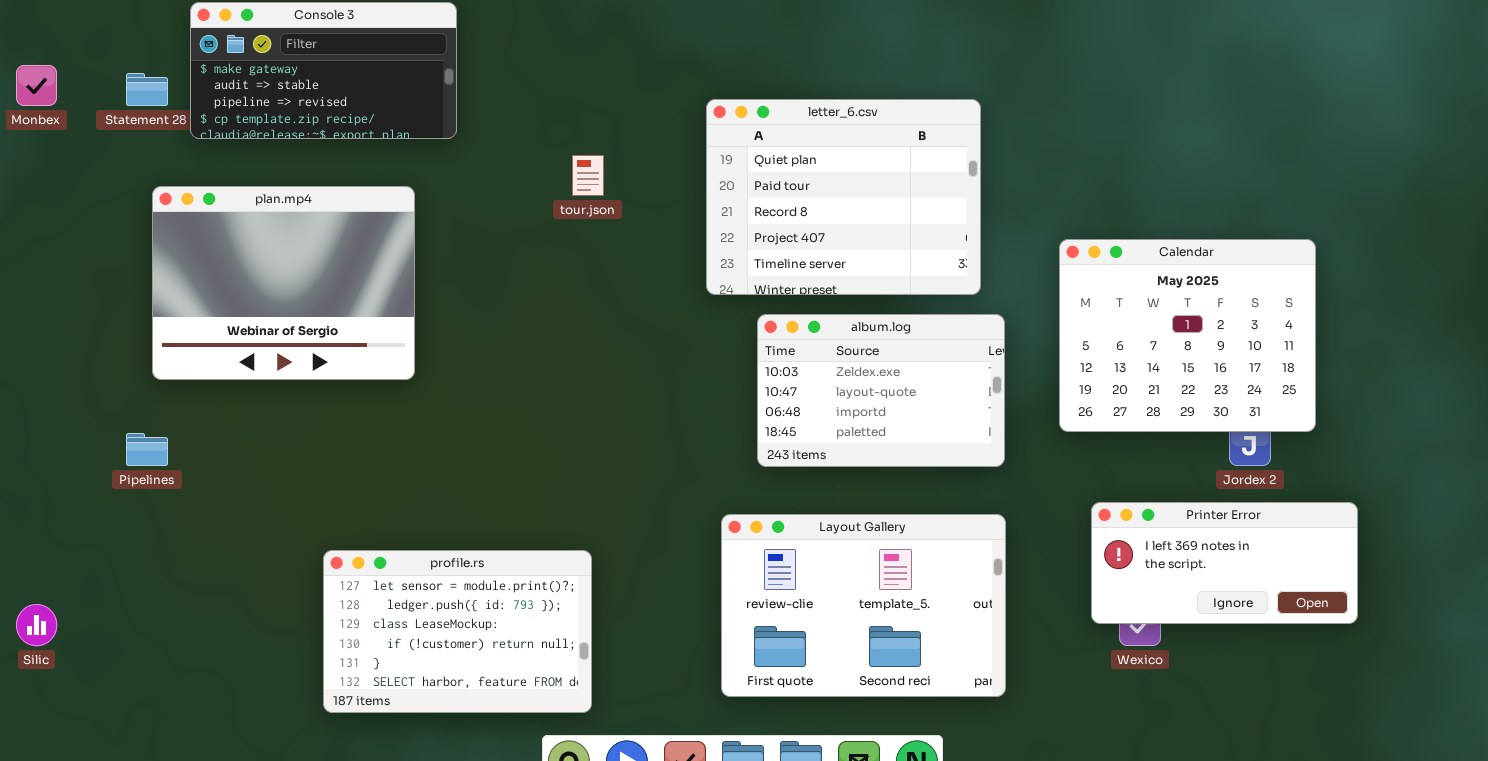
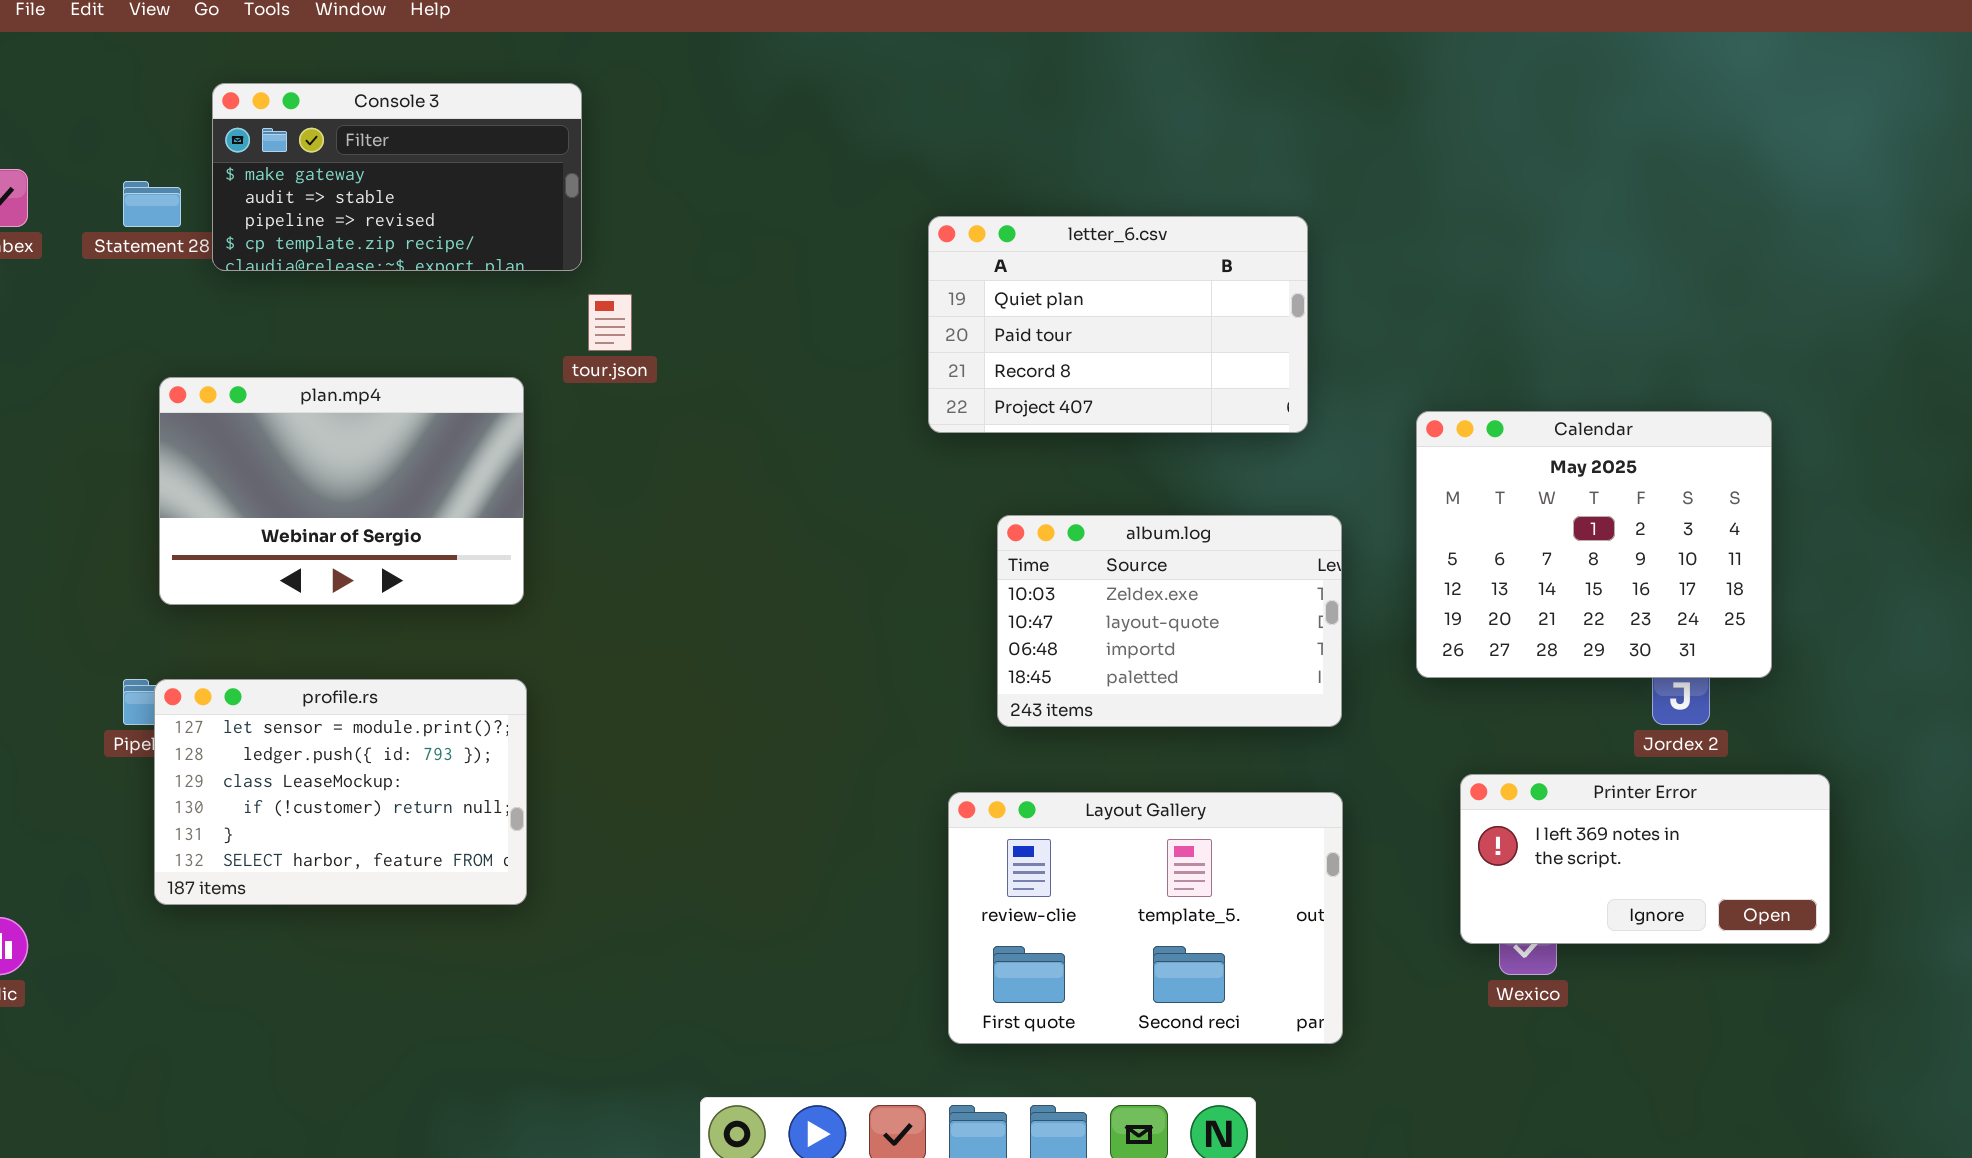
letter_6.csv: [706,99,981,295] -> [928,216,1308,433], resized
tour.json: [572,155,604,196] -> [588,294,632,351], moved
plan.mp4: [152,186,415,380] -> [159,377,524,605], resized
profile.rs: [323,550,592,713] -> [154,679,527,905], moved

